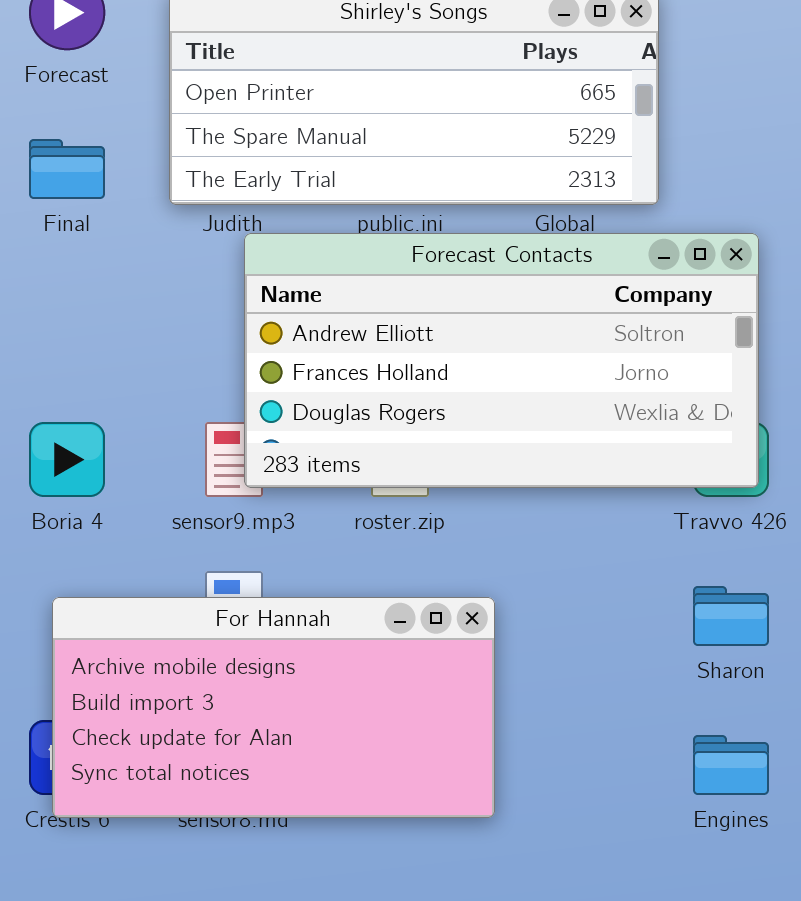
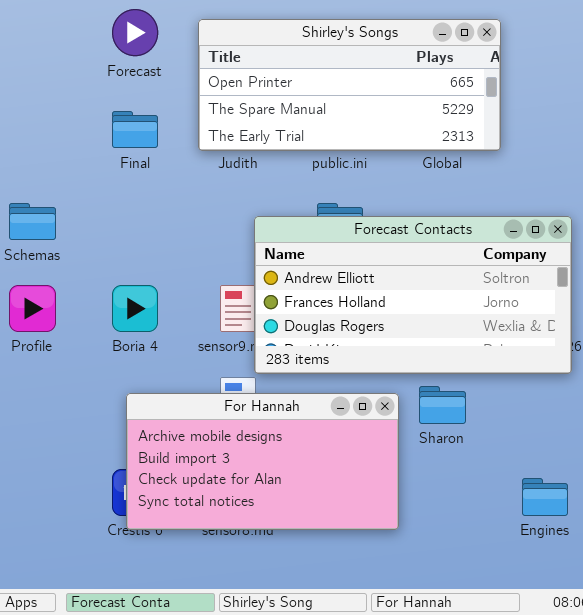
Forecast Contacts: [244,233,759,488] -> [254,216,572,374], moved
Sharon: [693,586,769,646] -> [419,386,466,424], moved

